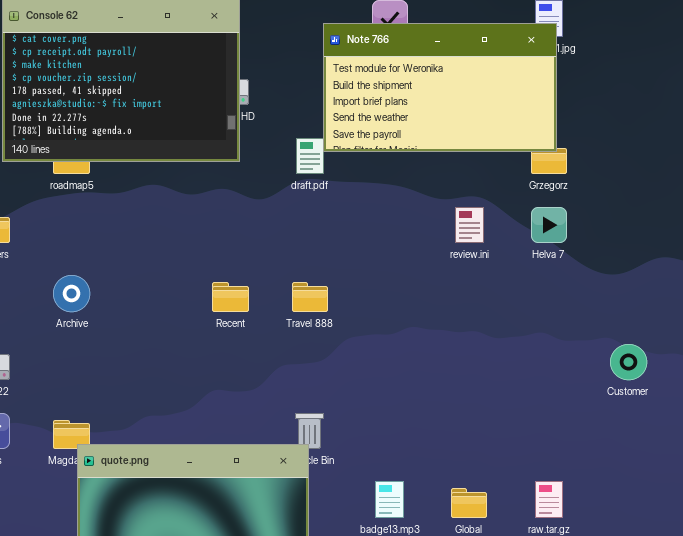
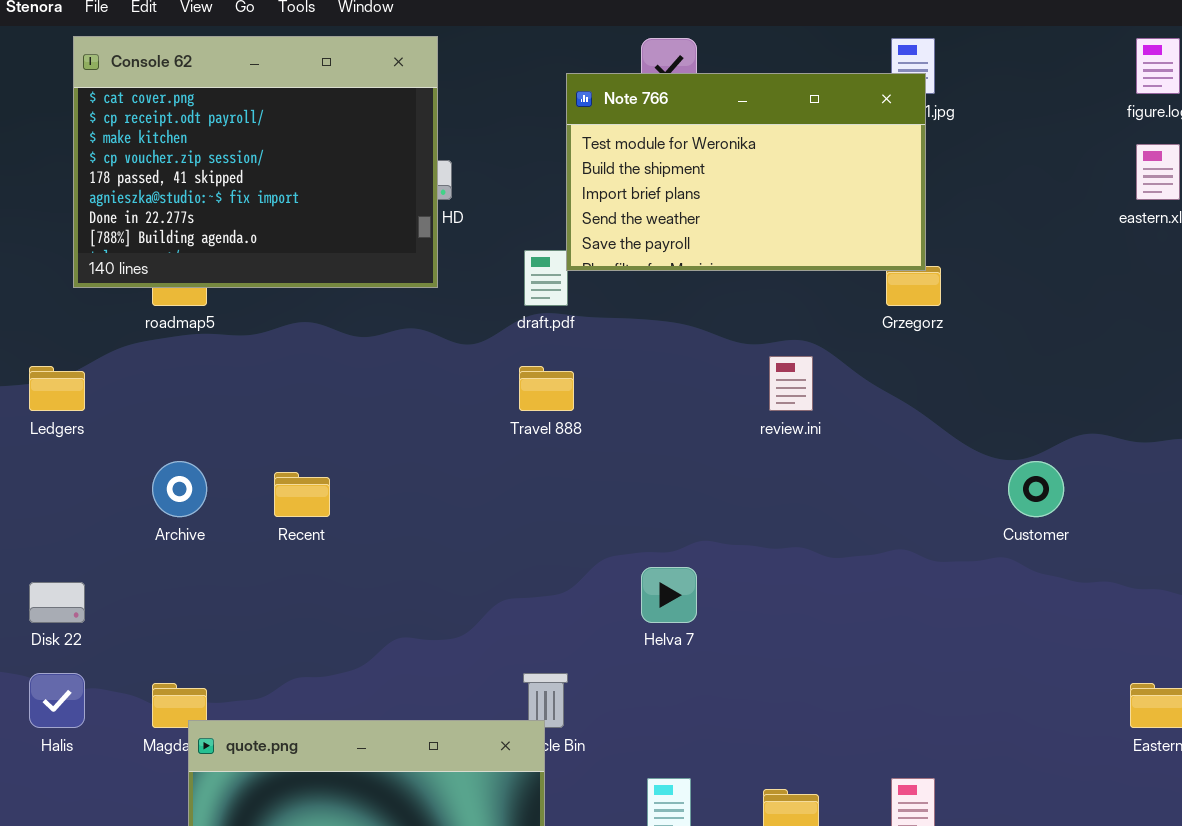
Helva 7: [531,207,567,243] -> [641,567,697,623], moved
Recent: [212,282,249,312] -> [274,472,330,517], moved
Travel 888: [292,282,328,312] -> [519,366,574,411], moved
Customer: [610,344,647,380] -> [1008,461,1064,517], moved

